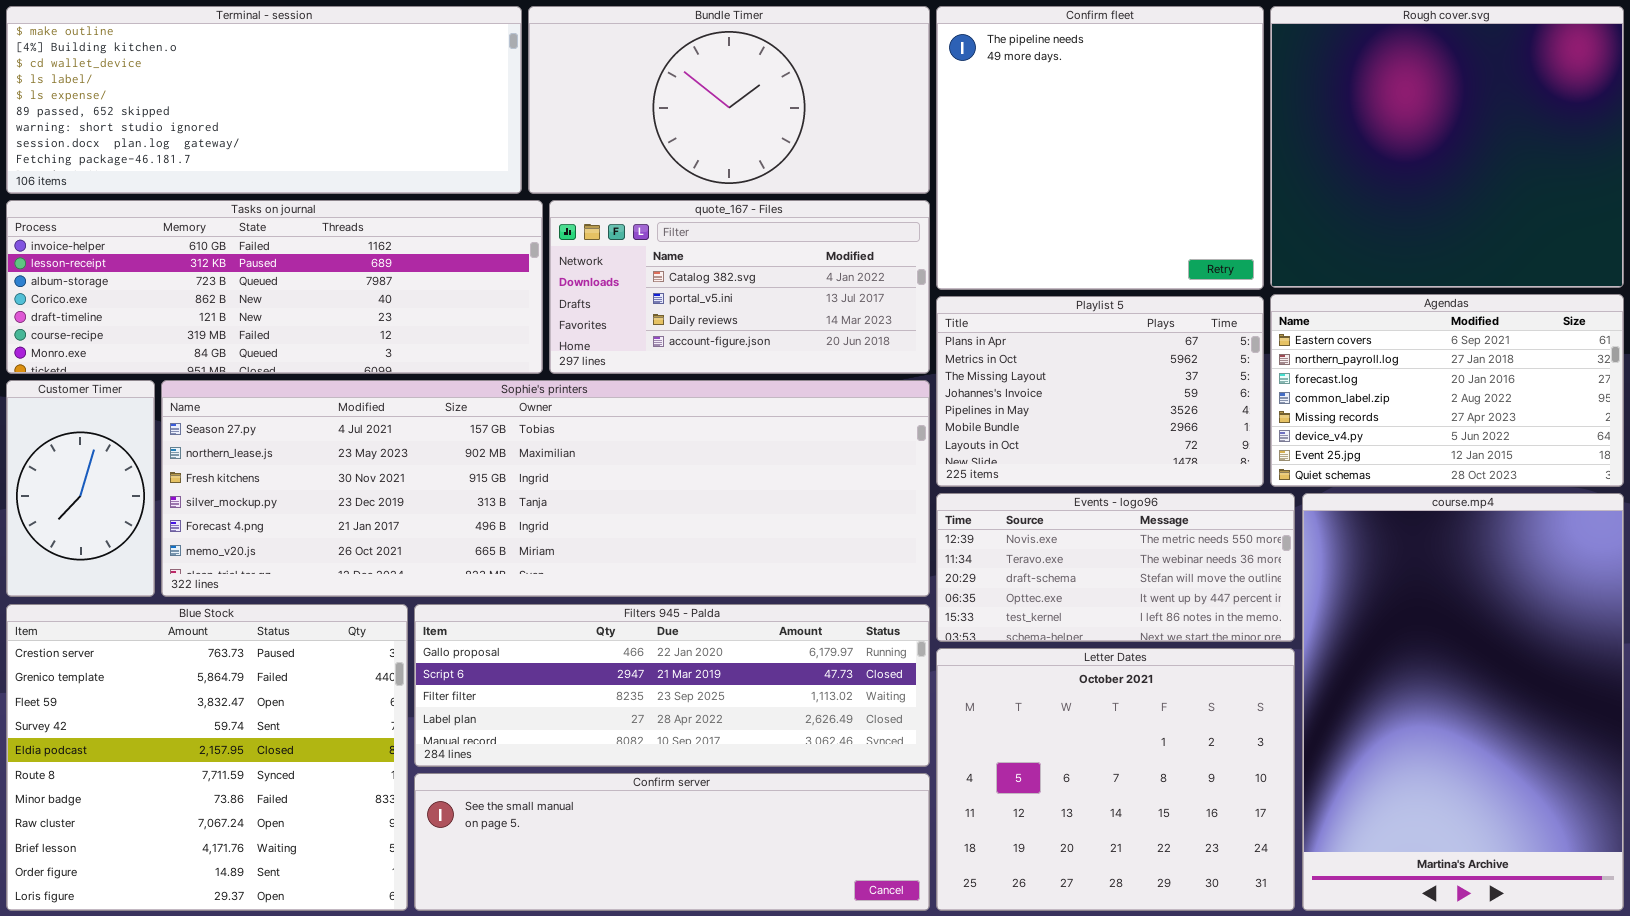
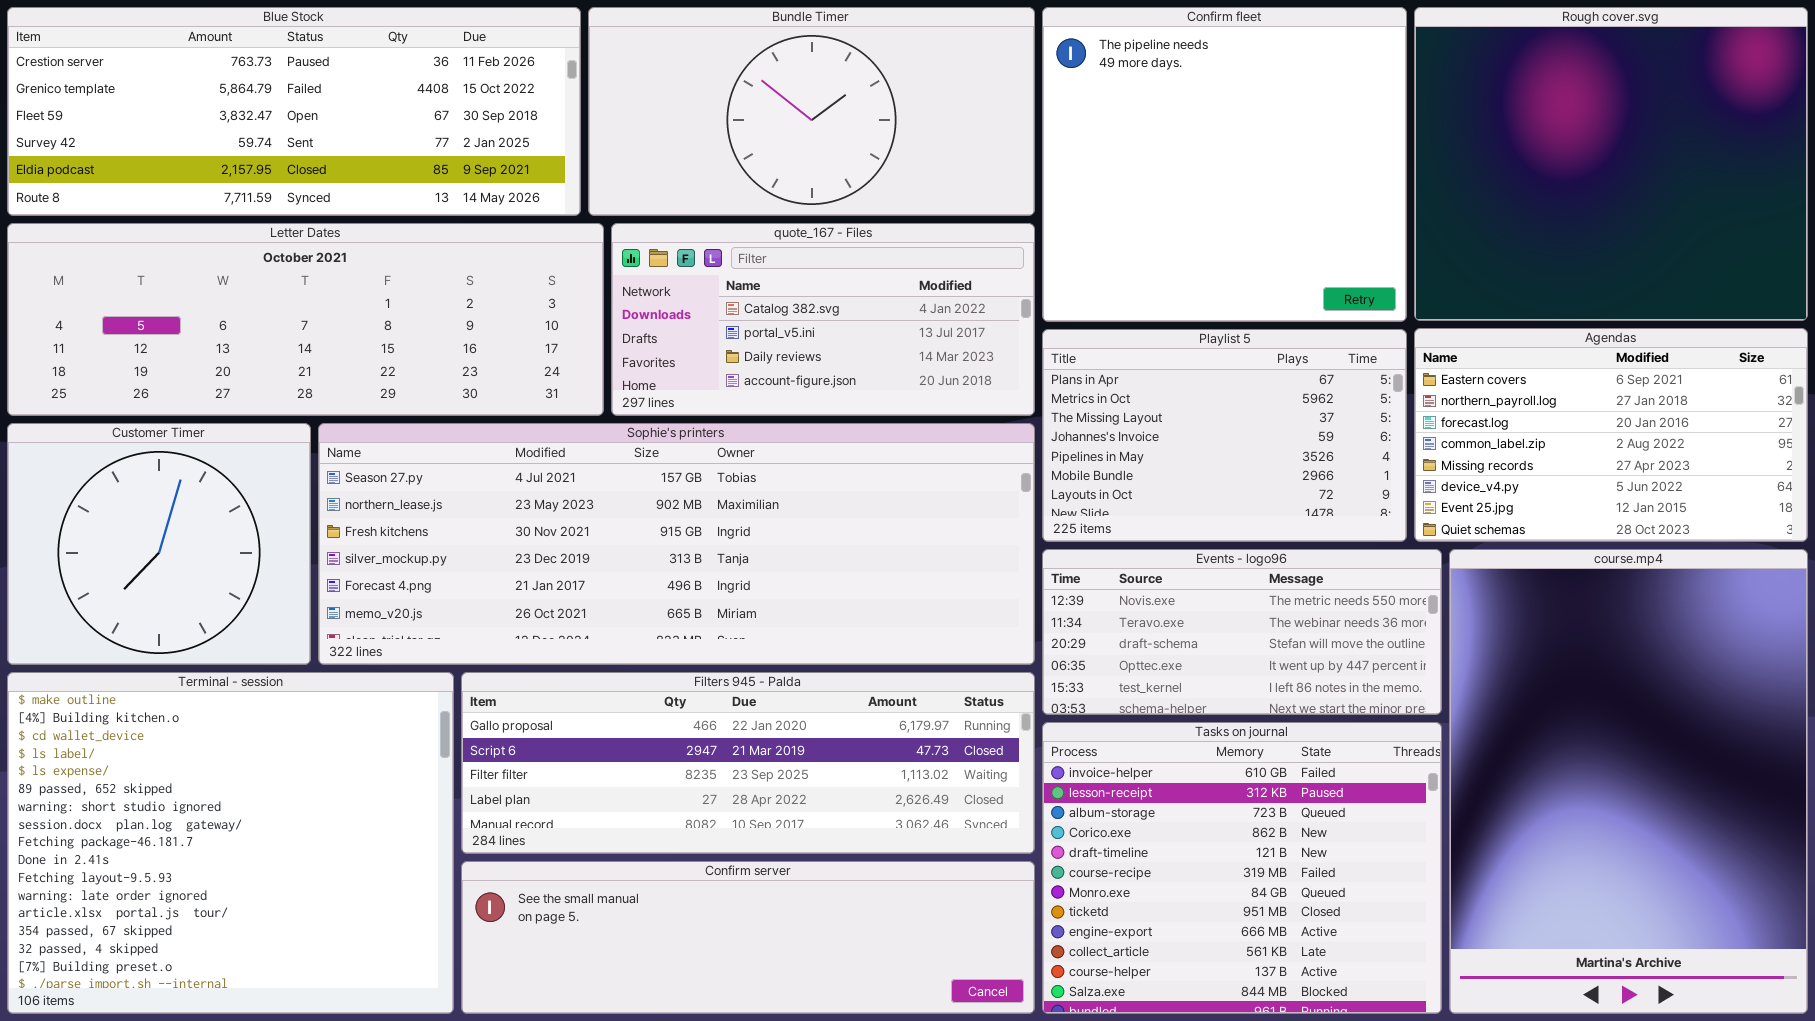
Terminal - session: [6,6,522,194] -> [7,672,454,1014], moved, resized
Tasks on journal: [6,200,543,374] -> [1042,722,1442,1014], moved, resized
Customer Timer: [6,380,155,597] -> [7,423,311,665], resized
Sophie's printers: [161,380,930,597] -> [318,423,1035,665], resized
Blue Stock: [6,604,408,911] -> [7,7,581,216], moved, resized
Letter Dates: [936,648,1295,911] -> [7,223,604,416], moved, resized

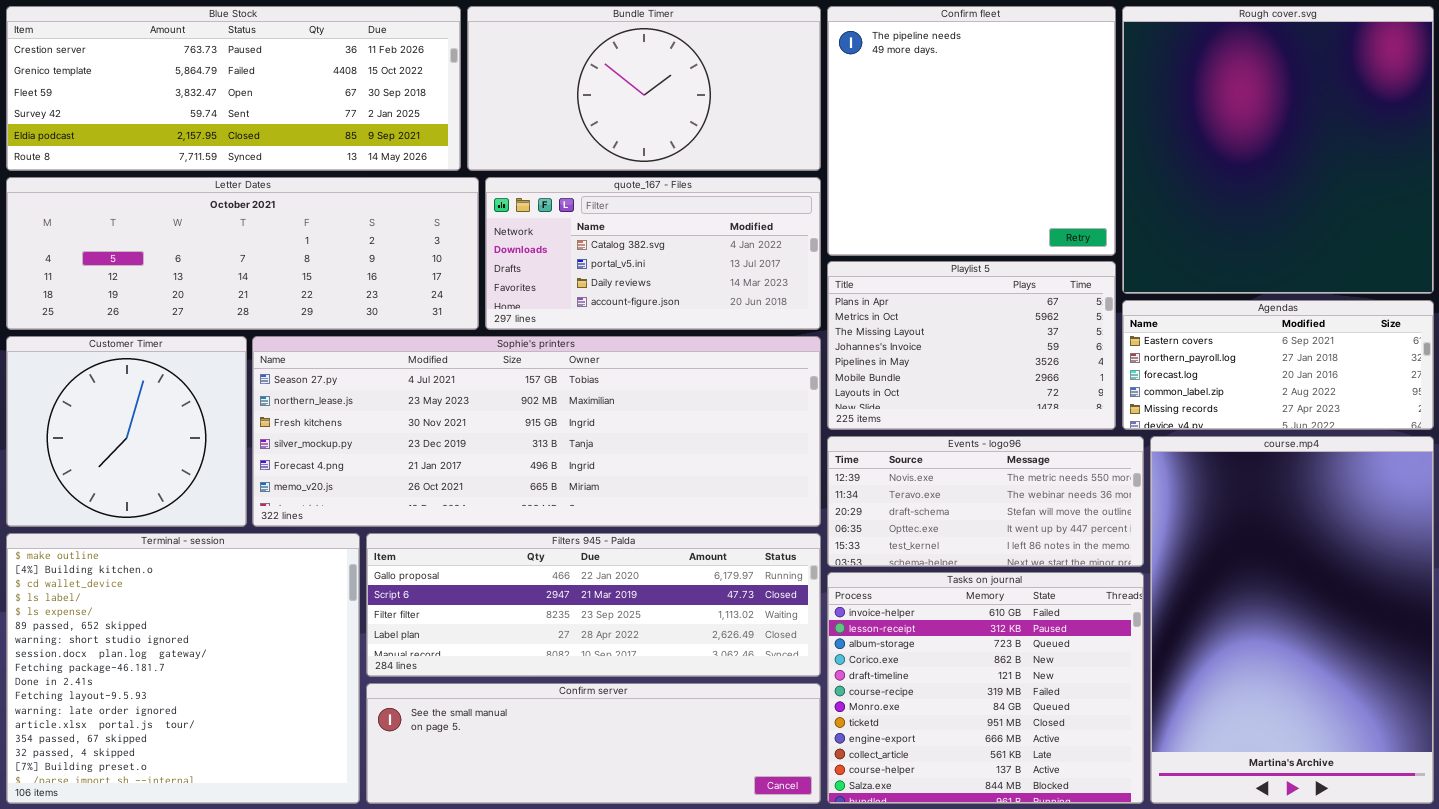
Rough cover.svg: [1414,7,1808,321] -> [1122,6,1434,294], resized
Agendas: [1414,328,1808,542] -> [1122,300,1434,430], resized

